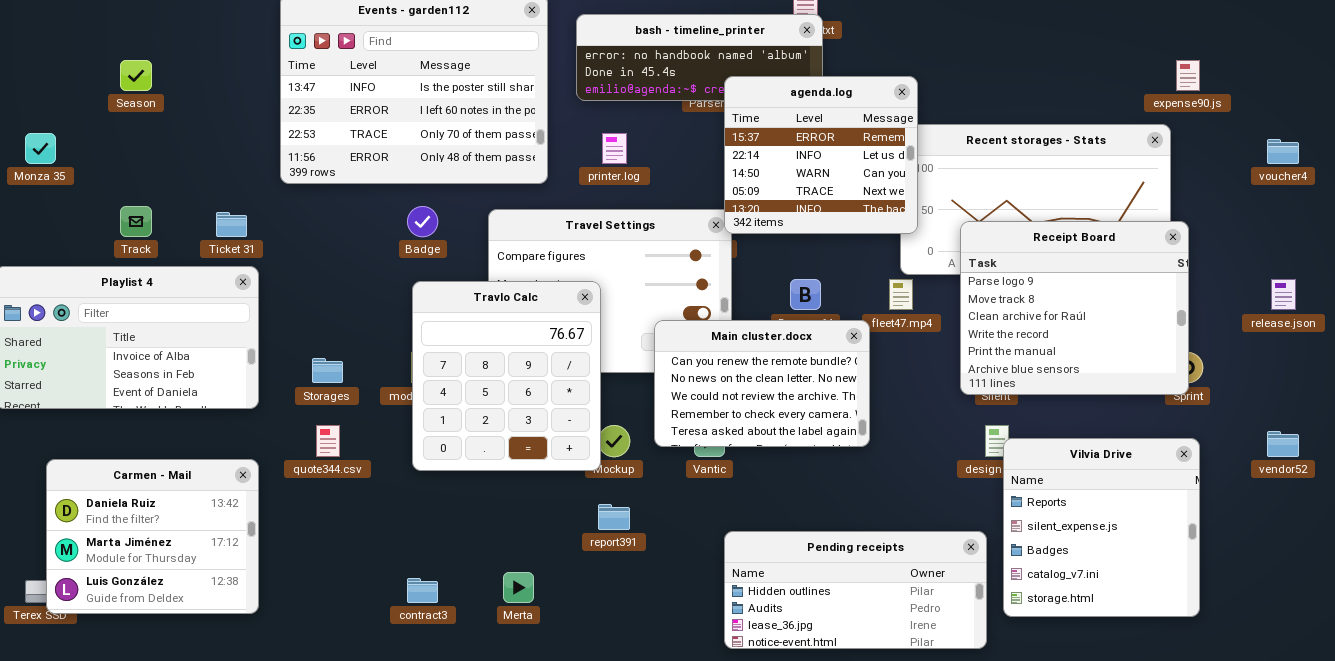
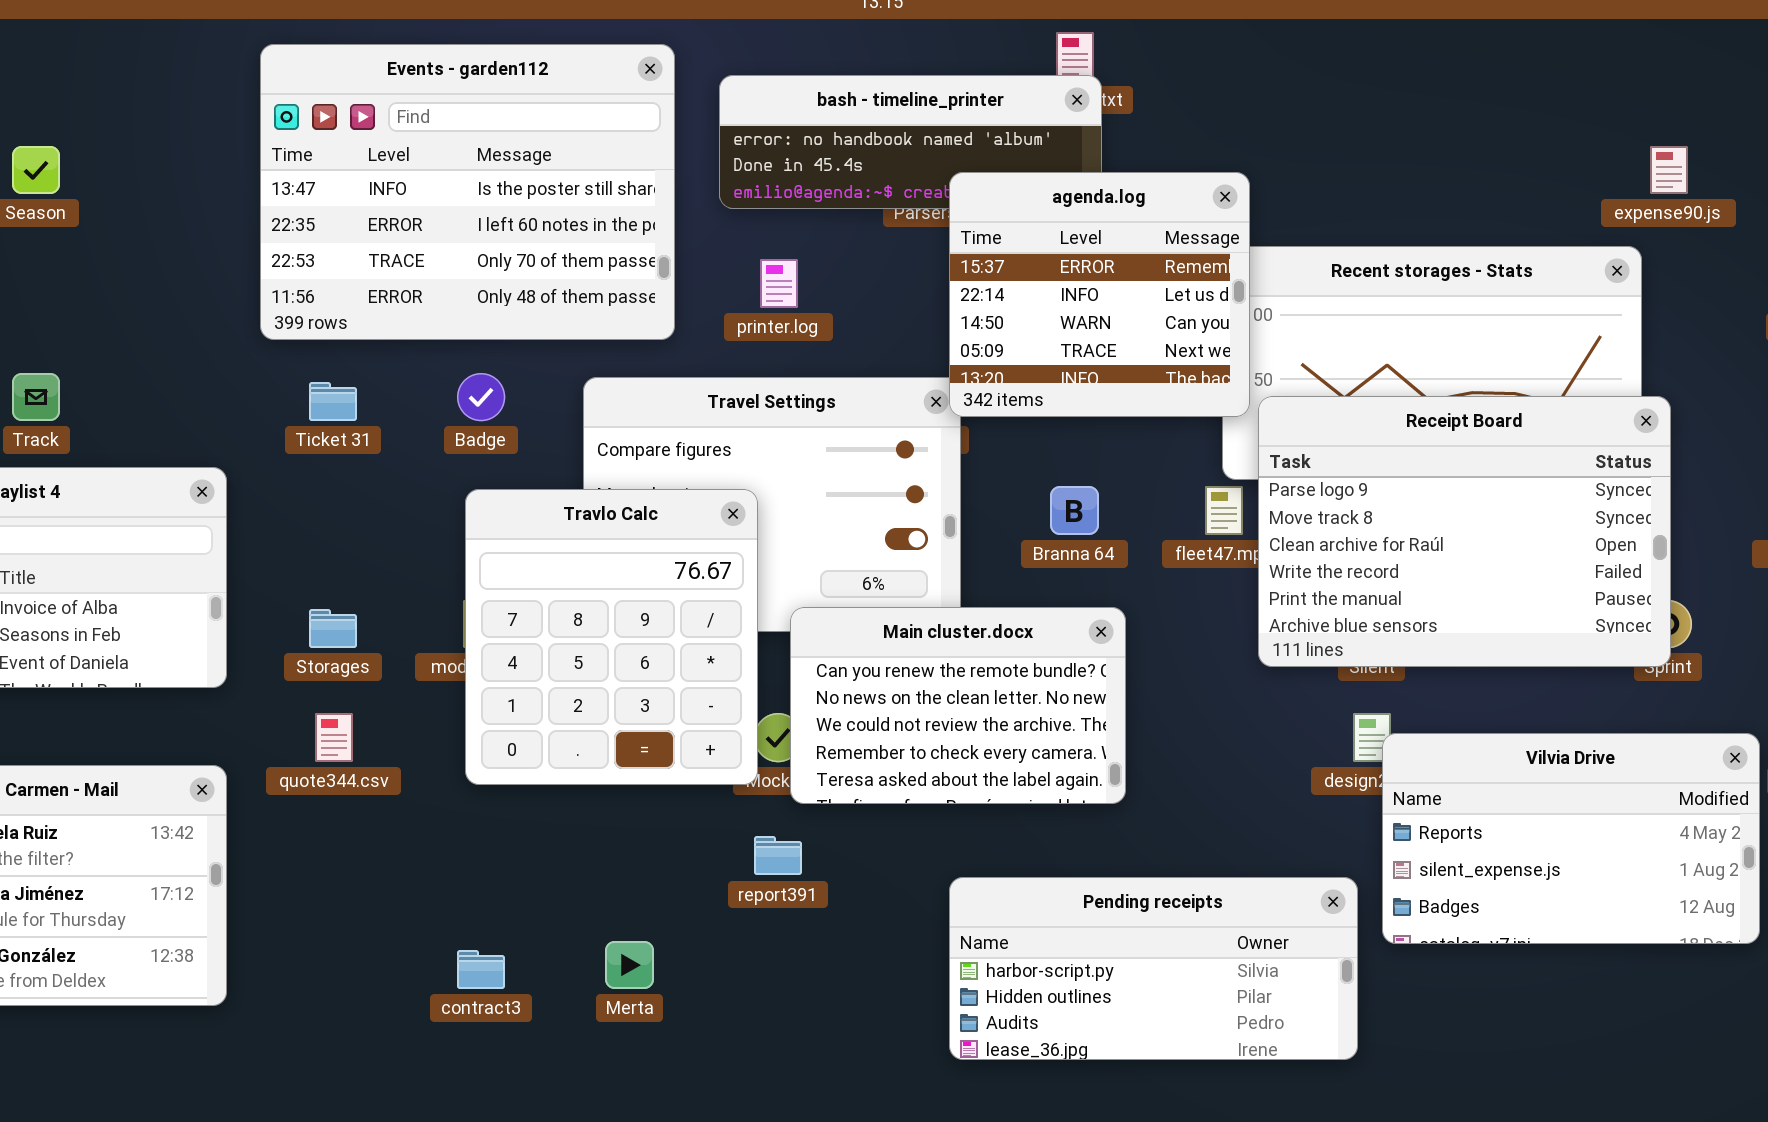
Ticket 31: [216,212,247,237] -> [309,382,357,421], moved
Receipt Board: [960,221,1189,395] -> [1258,396,1671,667], resized
Main cluster.docx: [654,320,870,447] -> [790,607,1126,804], moved
Vilvia Drive: [1003,438,1200,617] -> [1382,733,1760,944], resized
Pending receipts: [724,531,987,649] -> [949,877,1358,1060], scrolled up 1 row

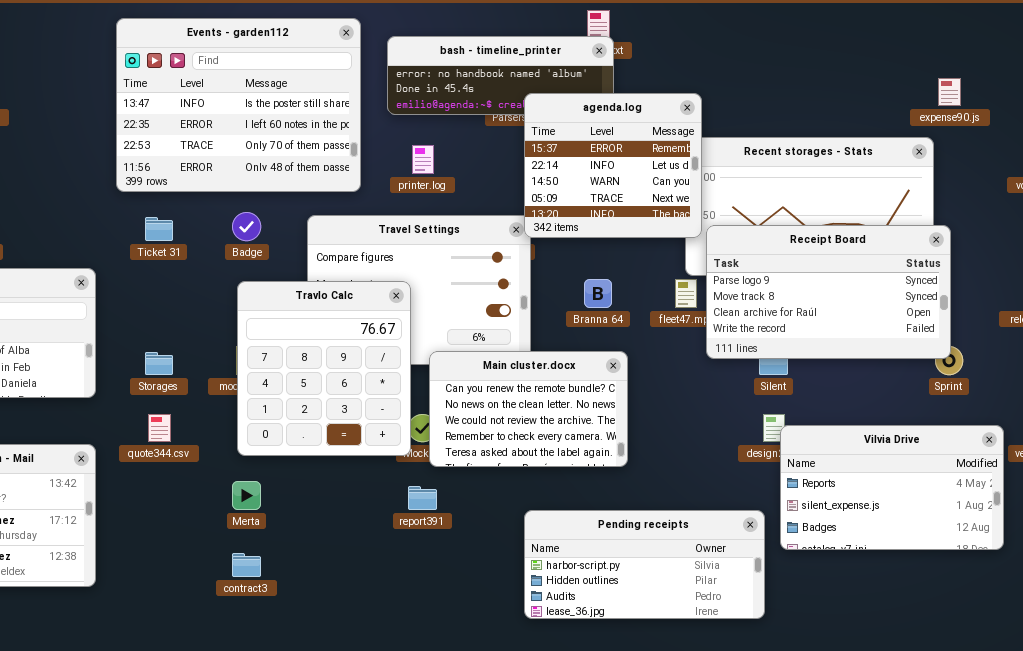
Receipt Board: [1258,396,1671,667] -> [706,225,951,359], resized
Merta: [605,941,654,989] -> [232,481,261,510], moved

